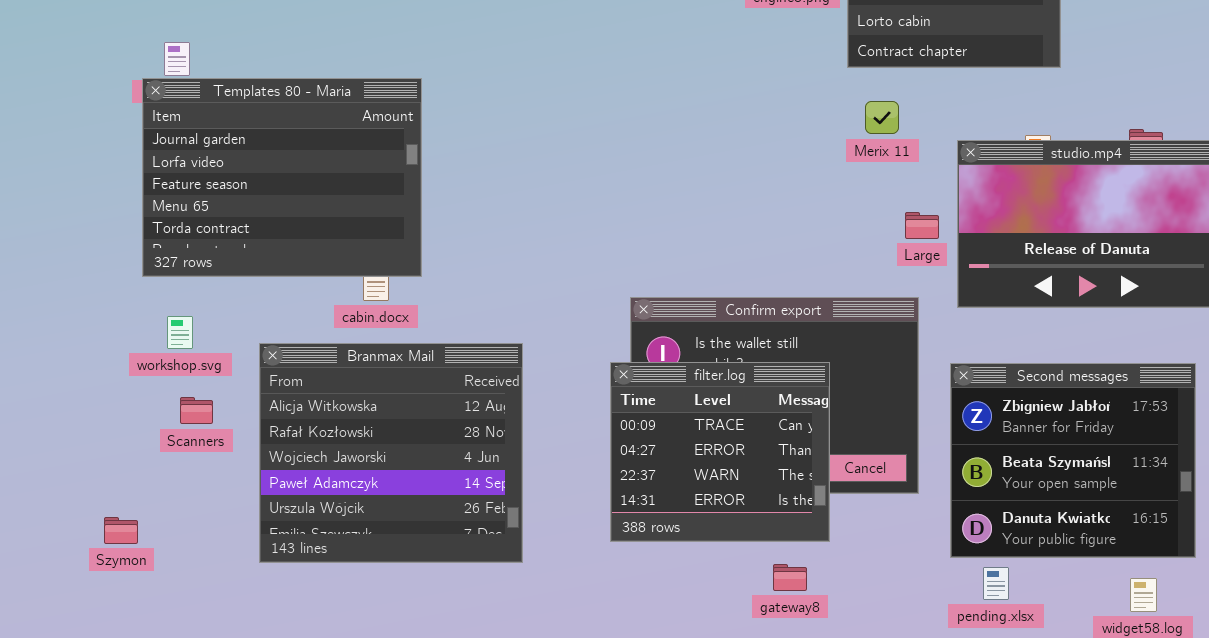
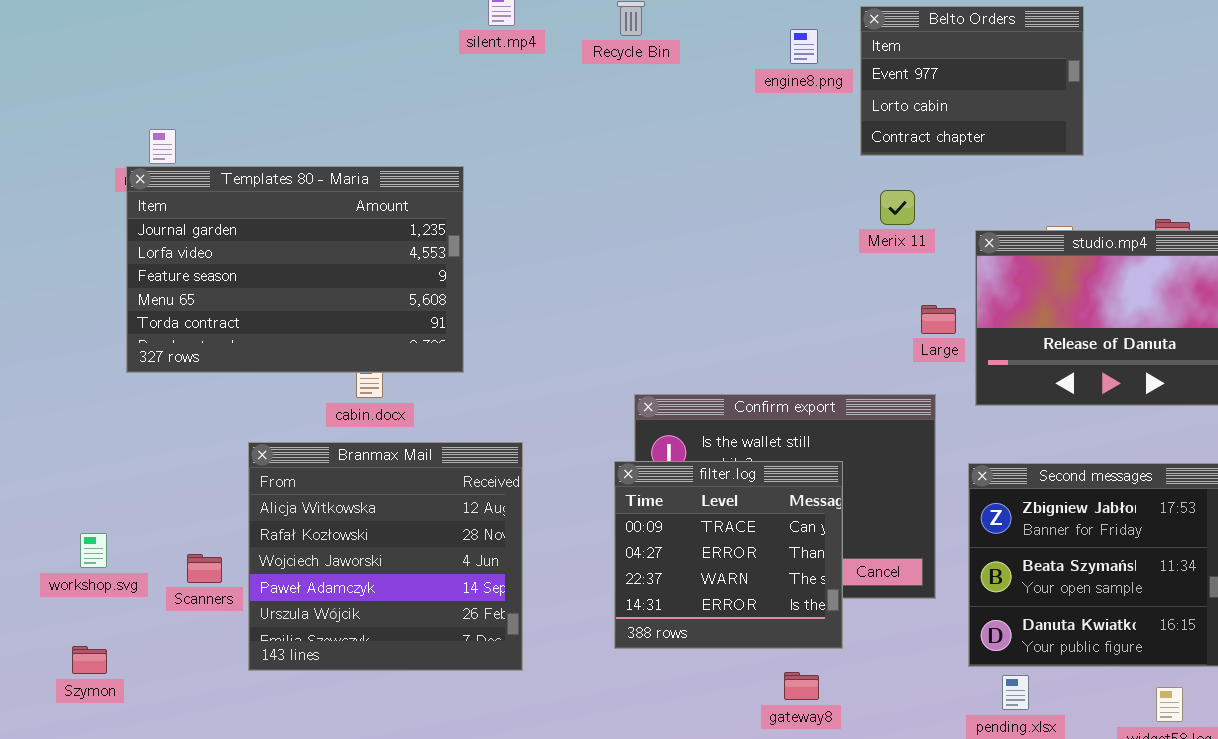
Templates 80 - Maria: [142,78,422,277] -> [126,166,464,373], resized
workshop.svg: [167,316,193,349] -> [80,533,107,568], moved
Scanners: [180,397,213,424] -> [187,554,222,583], moved
Szymon: [104,517,138,544] -> [72,646,107,674], moved

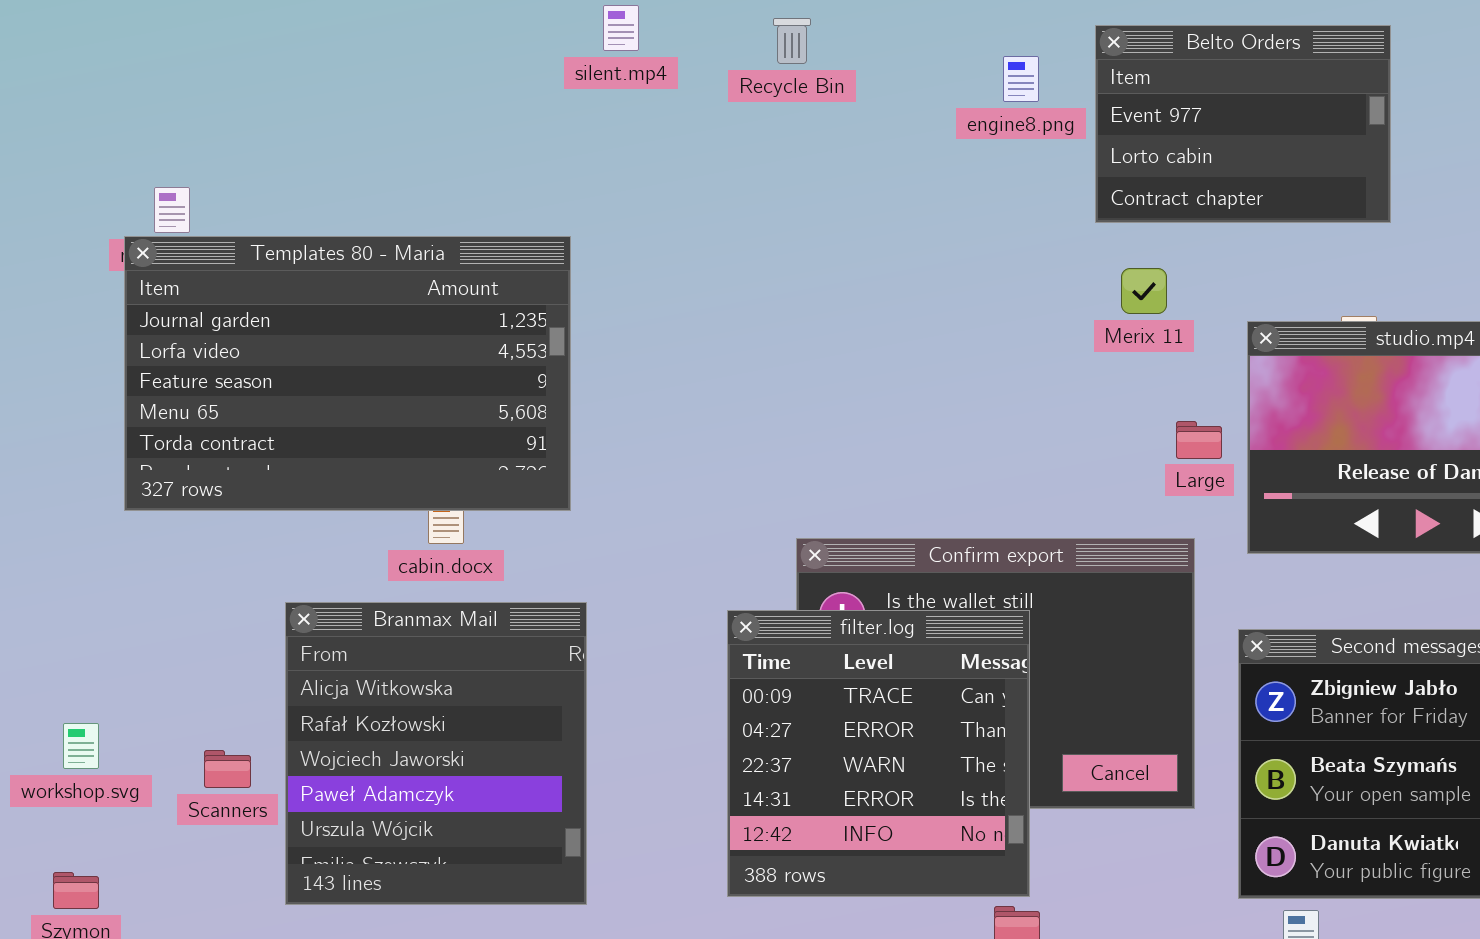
Branmax Mail: [248,442,523,671] -> [285,602,587,905], resized
filter.log: [614,461,843,649] -> [727,610,1030,897], moved, resized

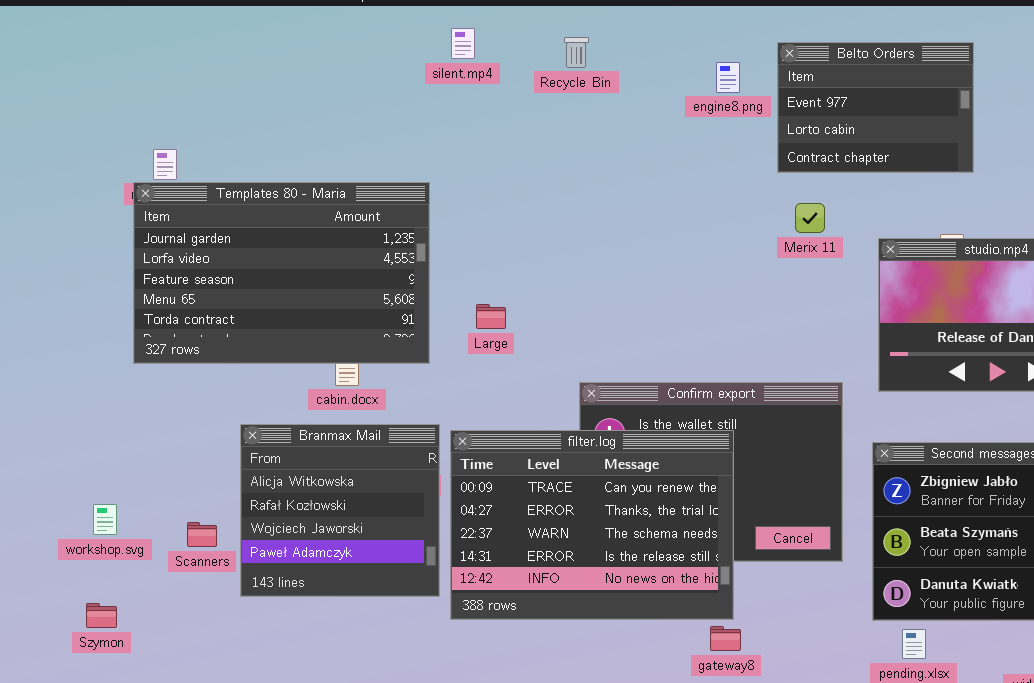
Large: [1176,421,1222,459] -> [476,304,506,329], moved
Branmax Mail: [285,602,587,905] -> [240,424,440,597], resized
filter.log: [727,610,1030,897] -> [450,430,734,620], resized

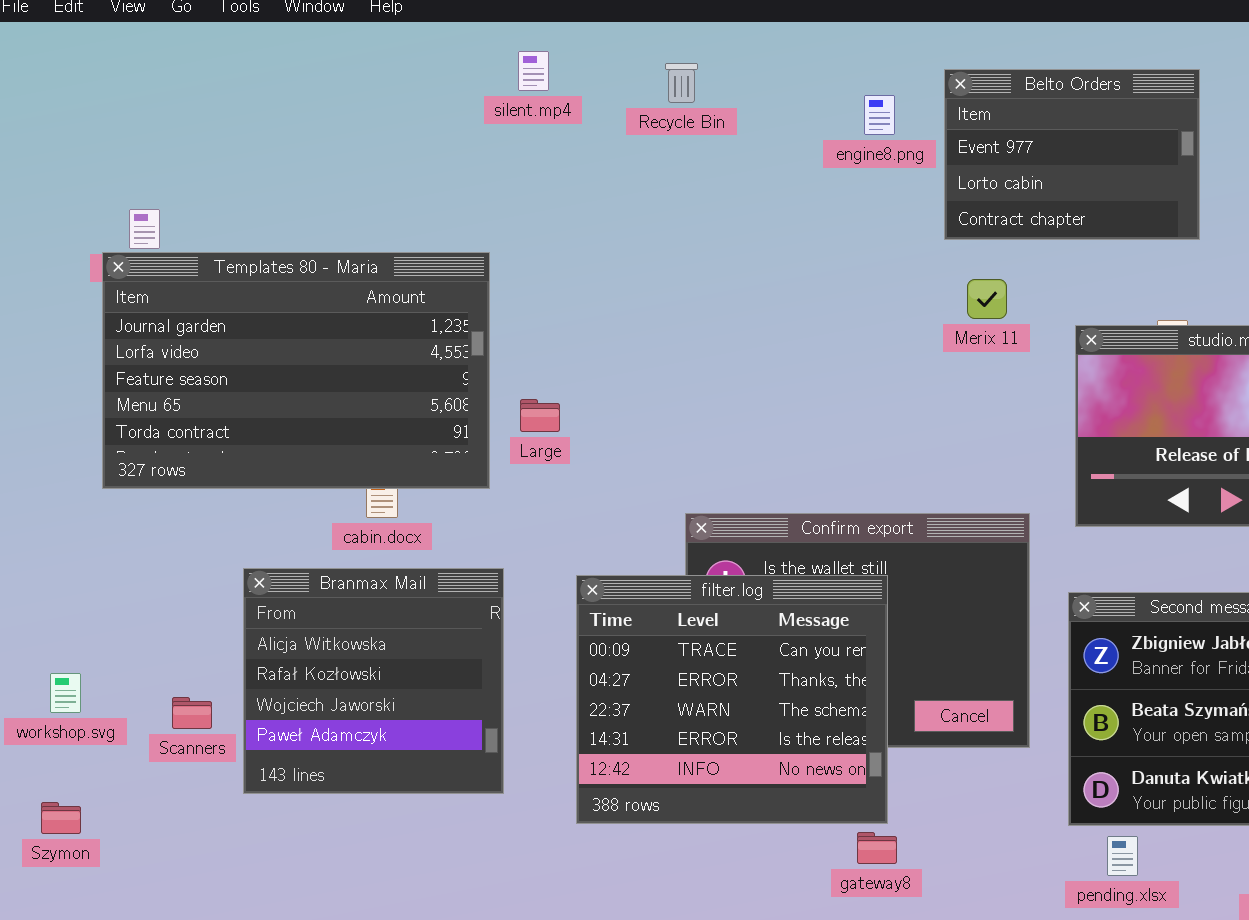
Large: [476,304,506,329] -> [520,399,560,432], moved
filter.log: [450,430,734,620] -> [576,575,888,824], resized

